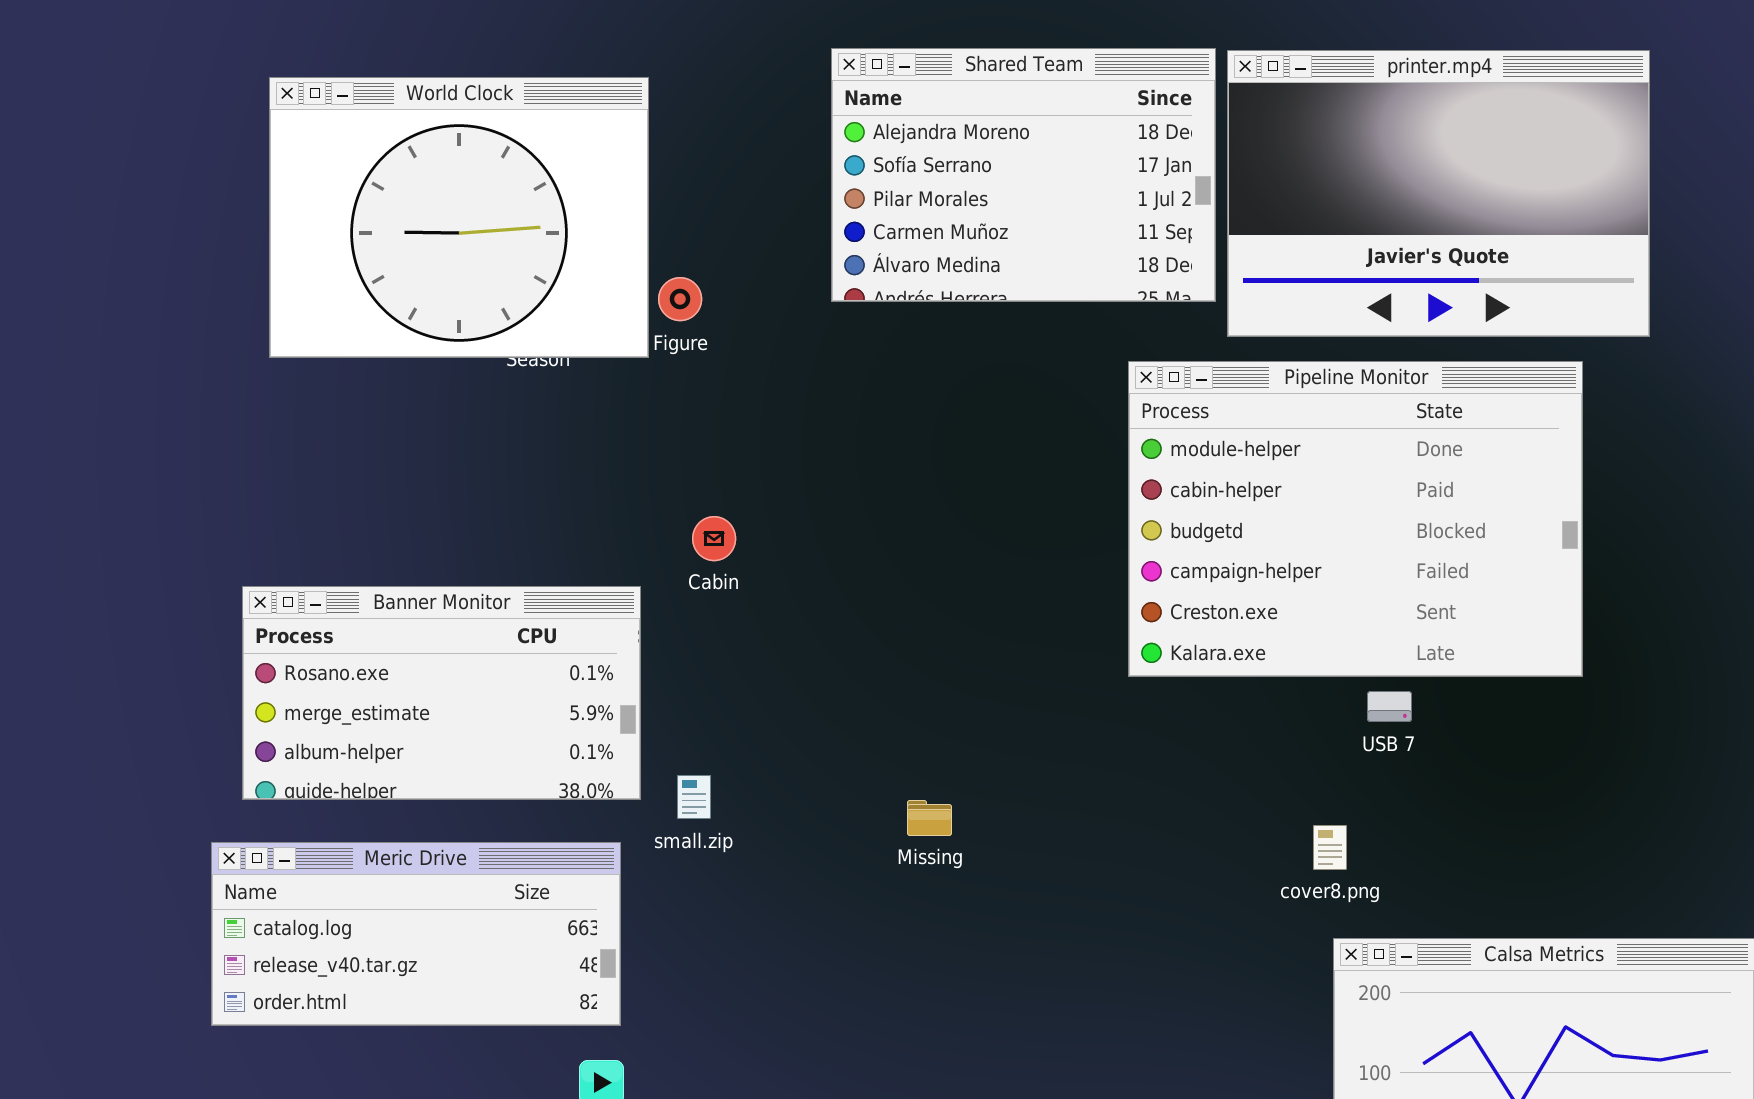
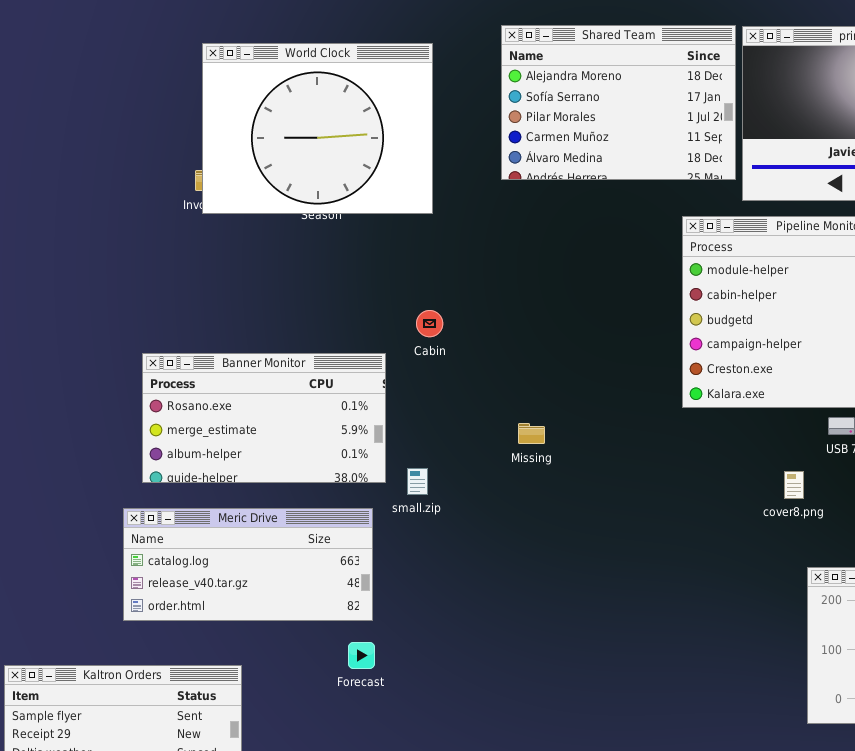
World Clock: [269,77,649,358] -> [202,43,433,214], moved
Missing: [907,800,952,836] -> [518,423,545,444], moved
cover8.png: [1313,825,1347,870] -> [784,471,804,499], moved

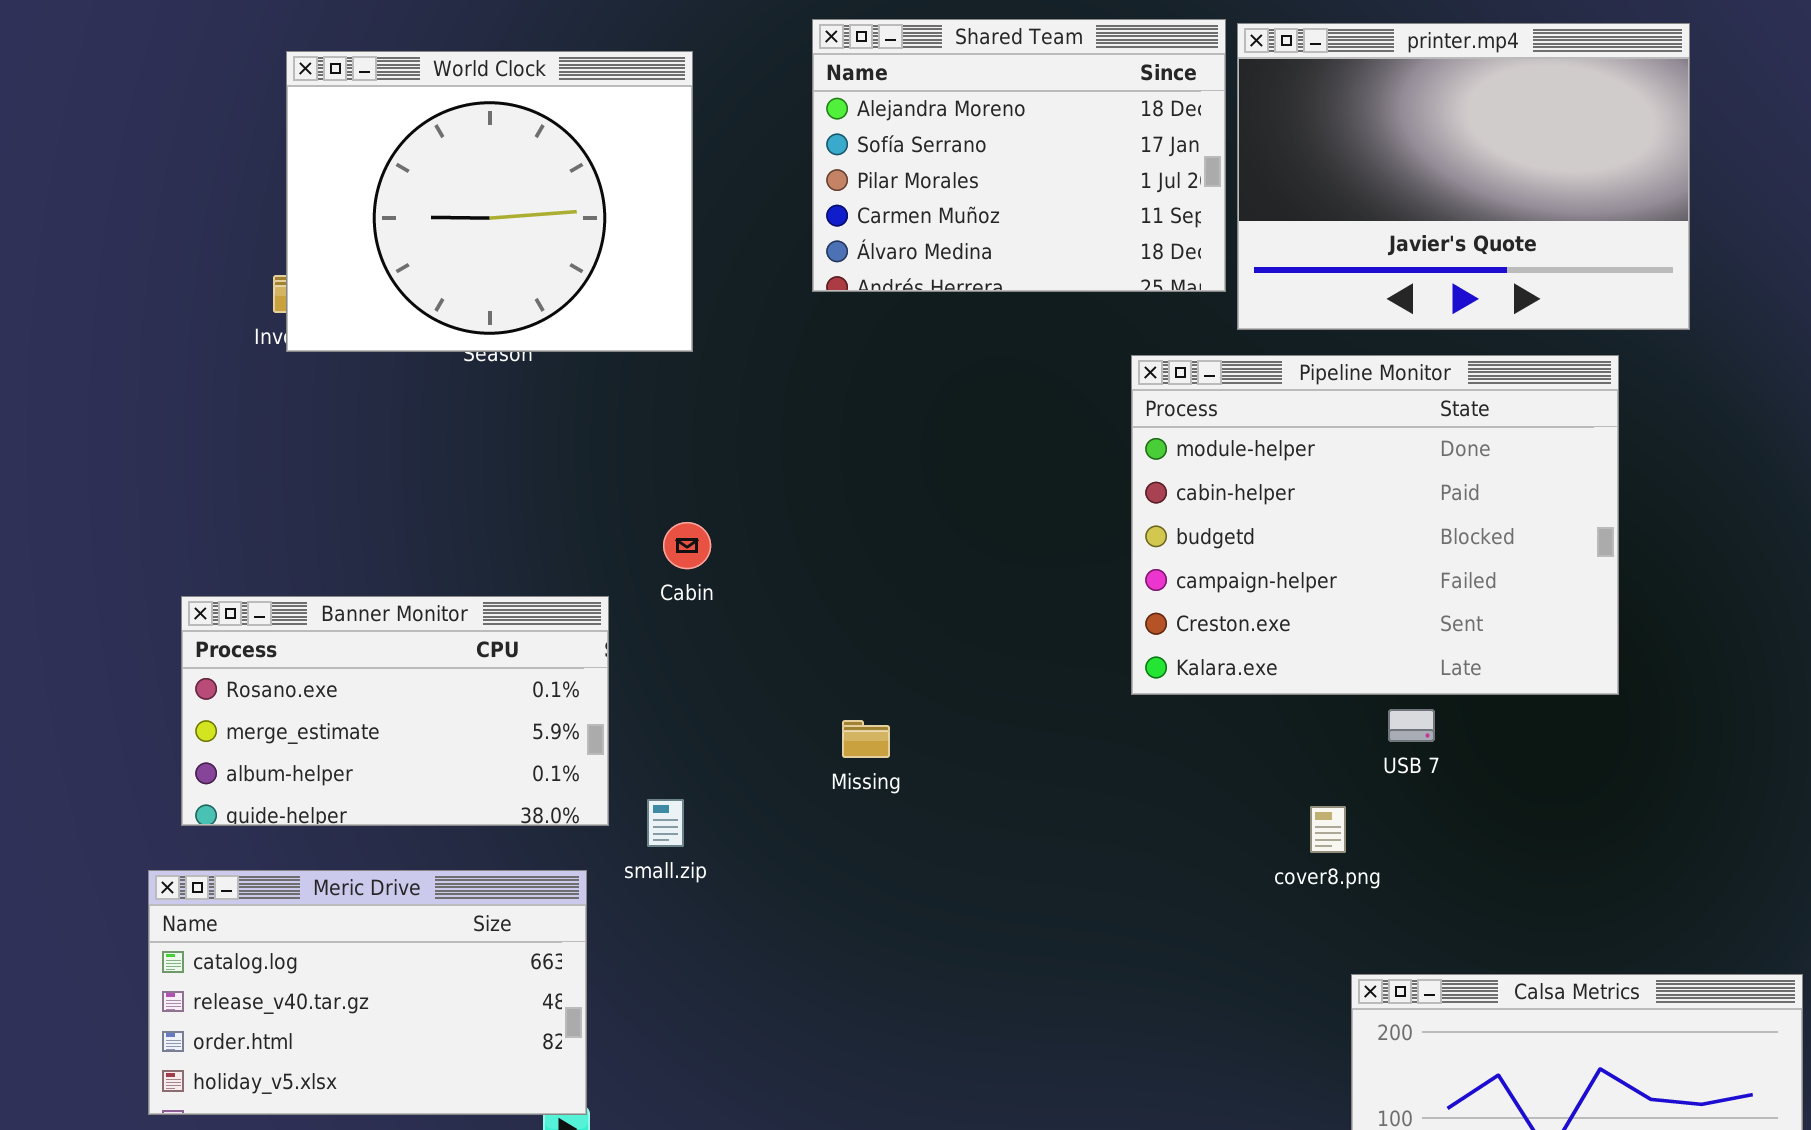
Meric Drive: [123,508,373,621] -> [148,870,587,1115], resized

